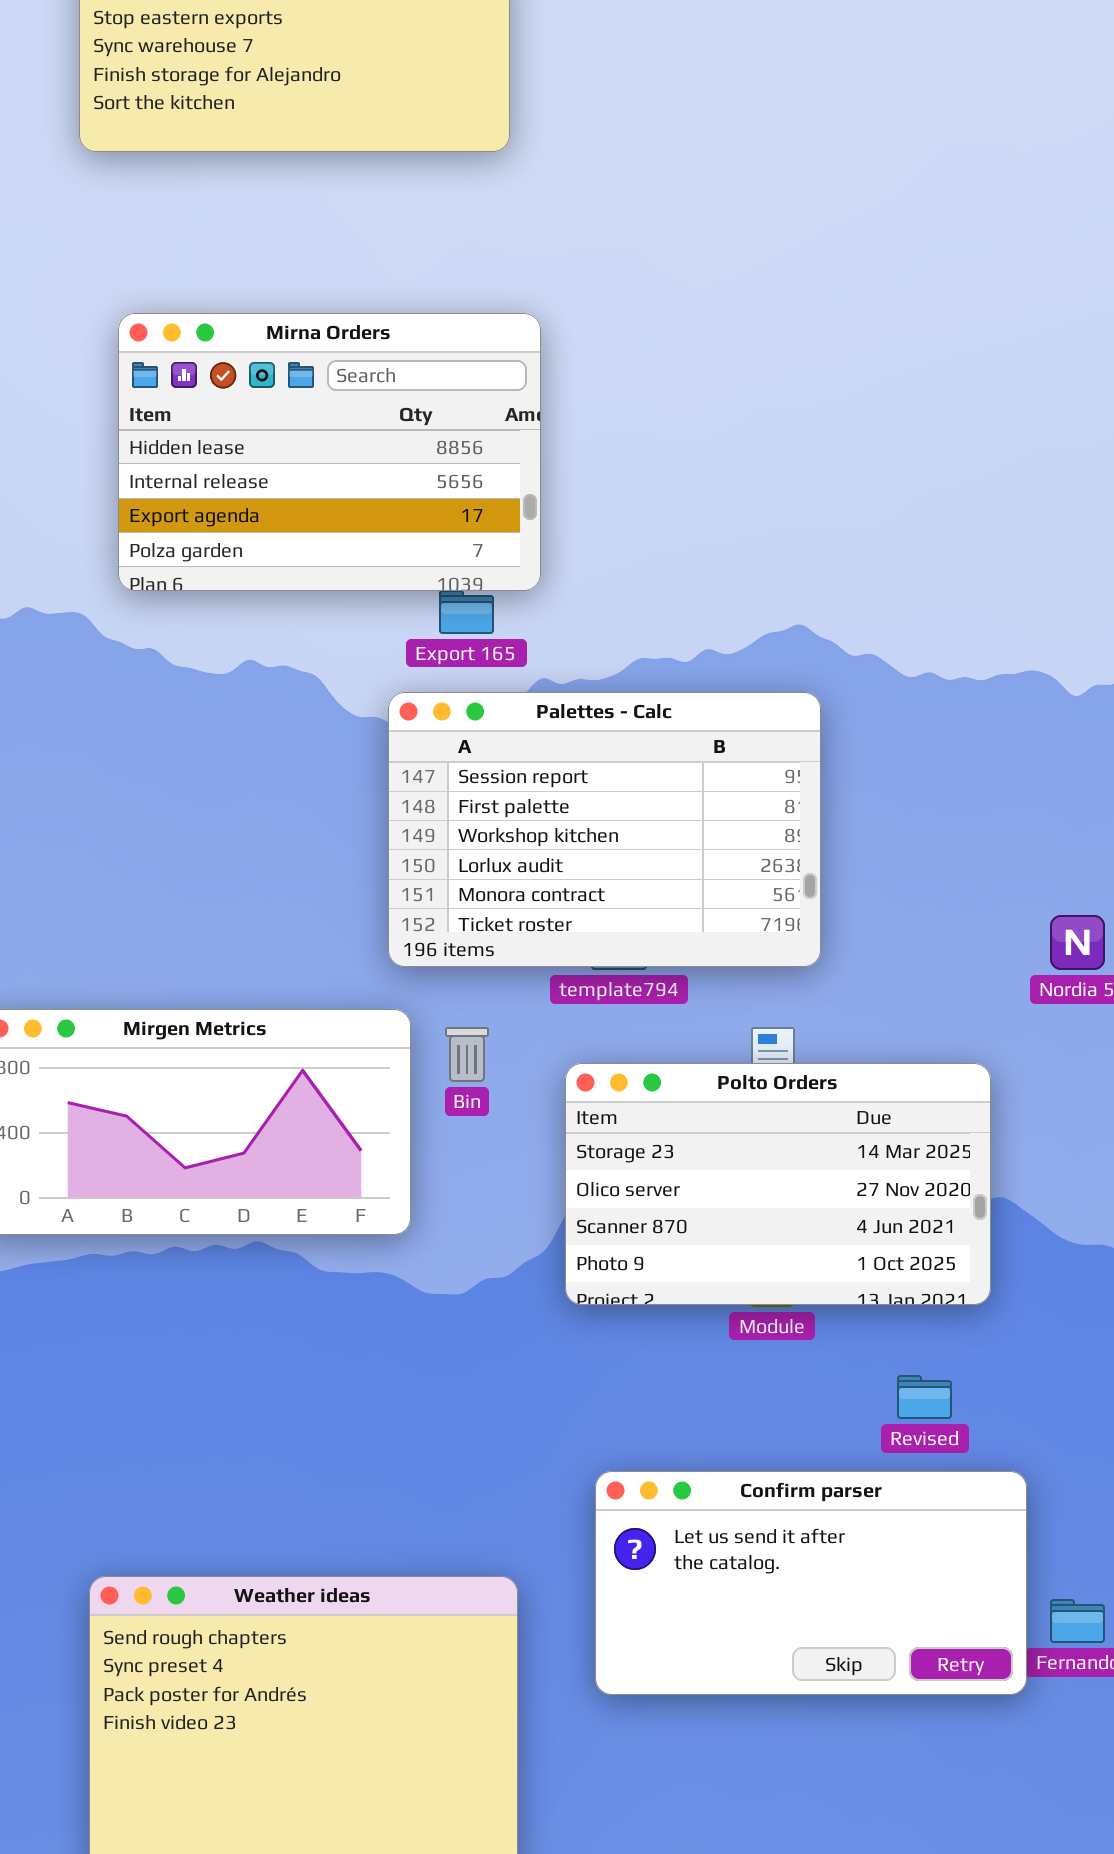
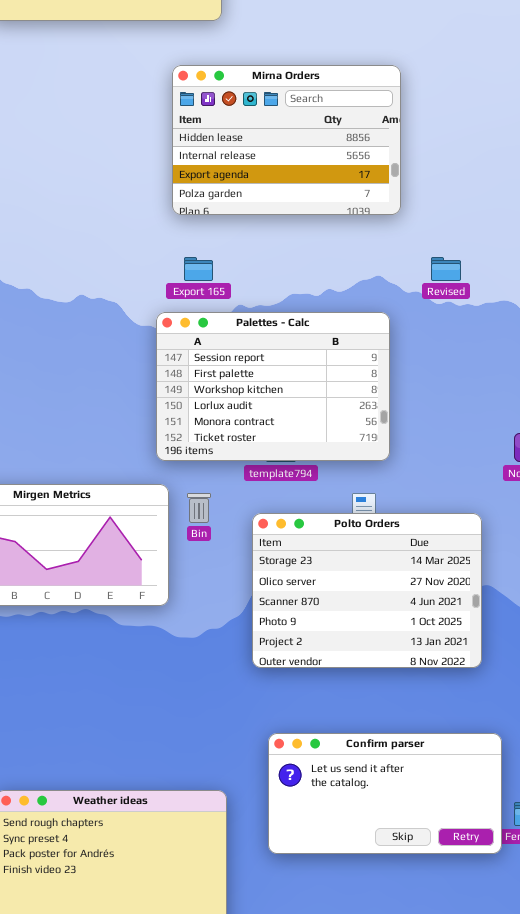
Mirna Orders: [118,313,541,591] -> [172,65,401,215], moved
Polto Orders: [565,1063,991,1305] -> [252,513,482,668], resized
Revised: [897,1375,952,1419] -> [431,257,461,281], moved

